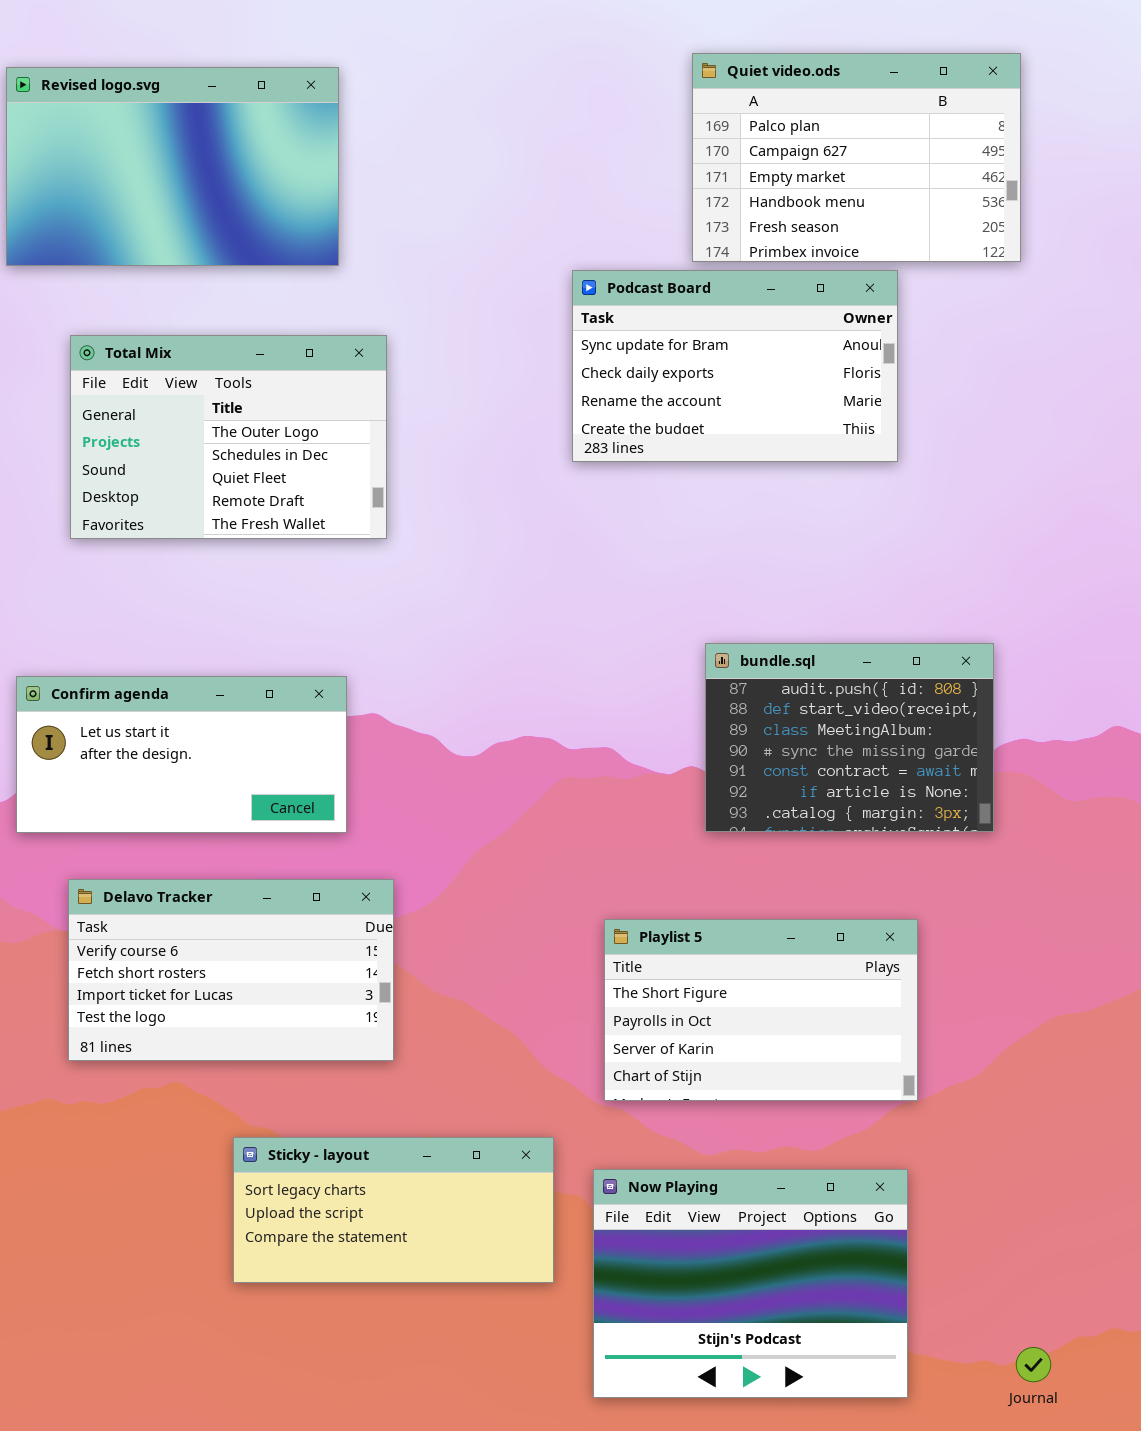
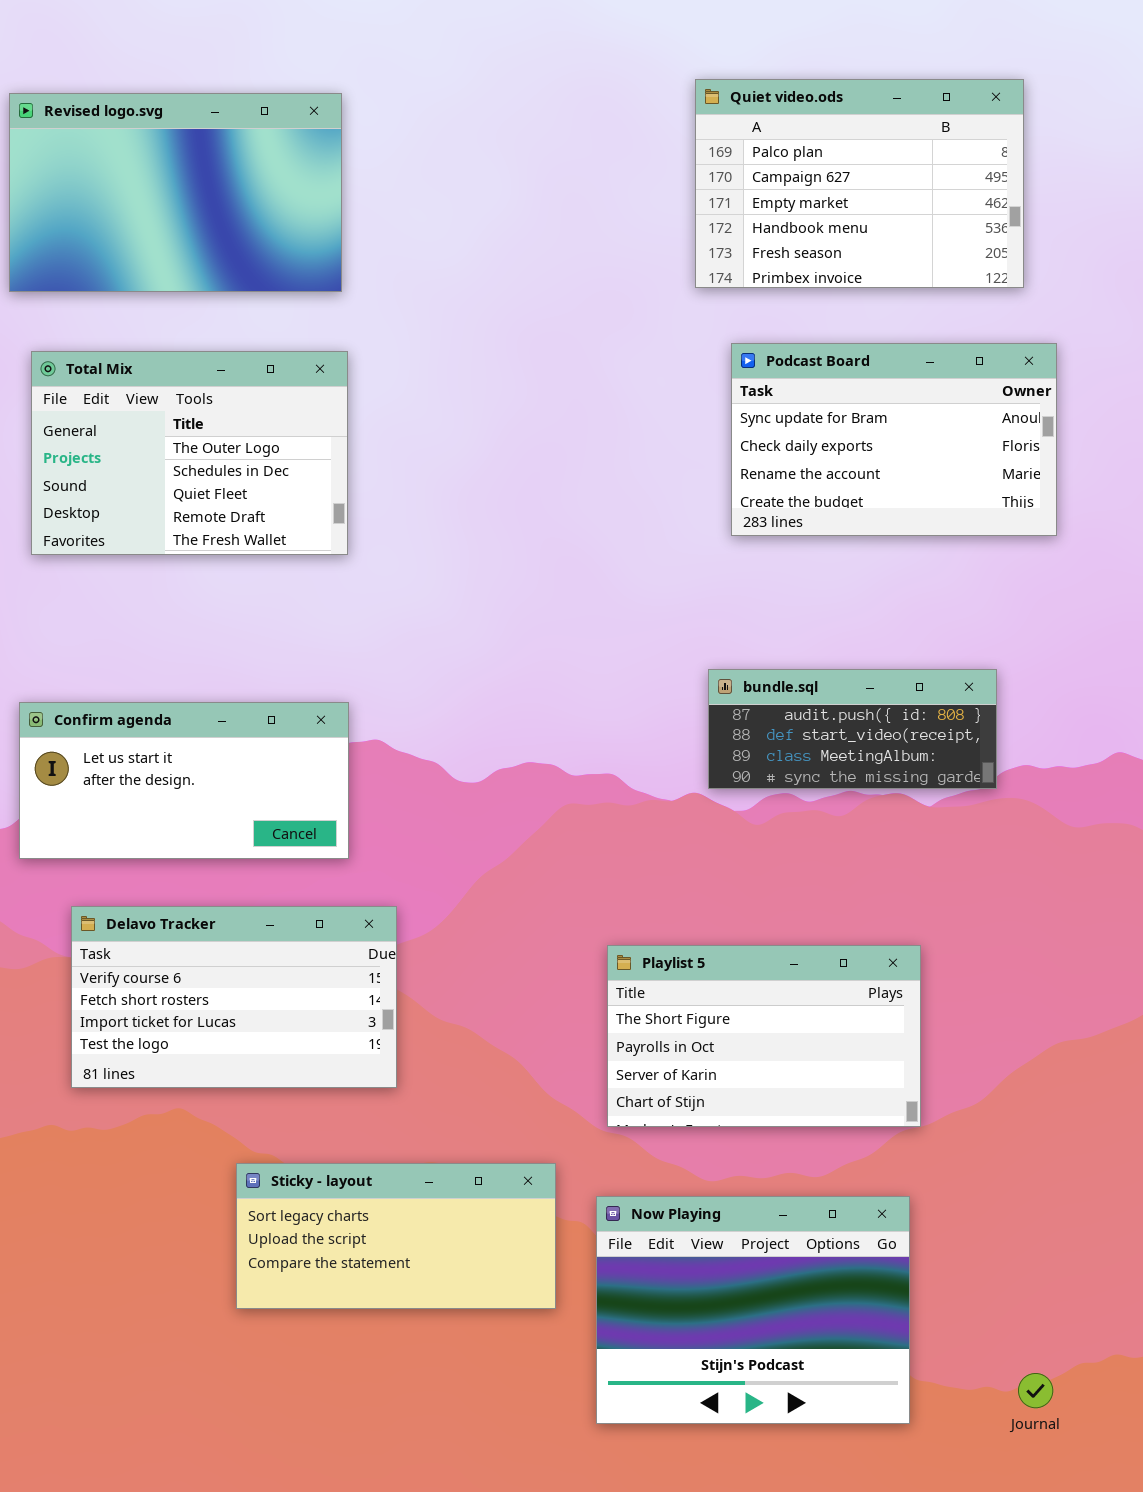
Podcast Board: [572,270,898,462] -> [731,343,1057,536], moved
Total Mix: [70,335,387,539] -> [31,351,348,555], moved
bundle.sql: [705,643,994,832] -> [708,669,997,789], resized

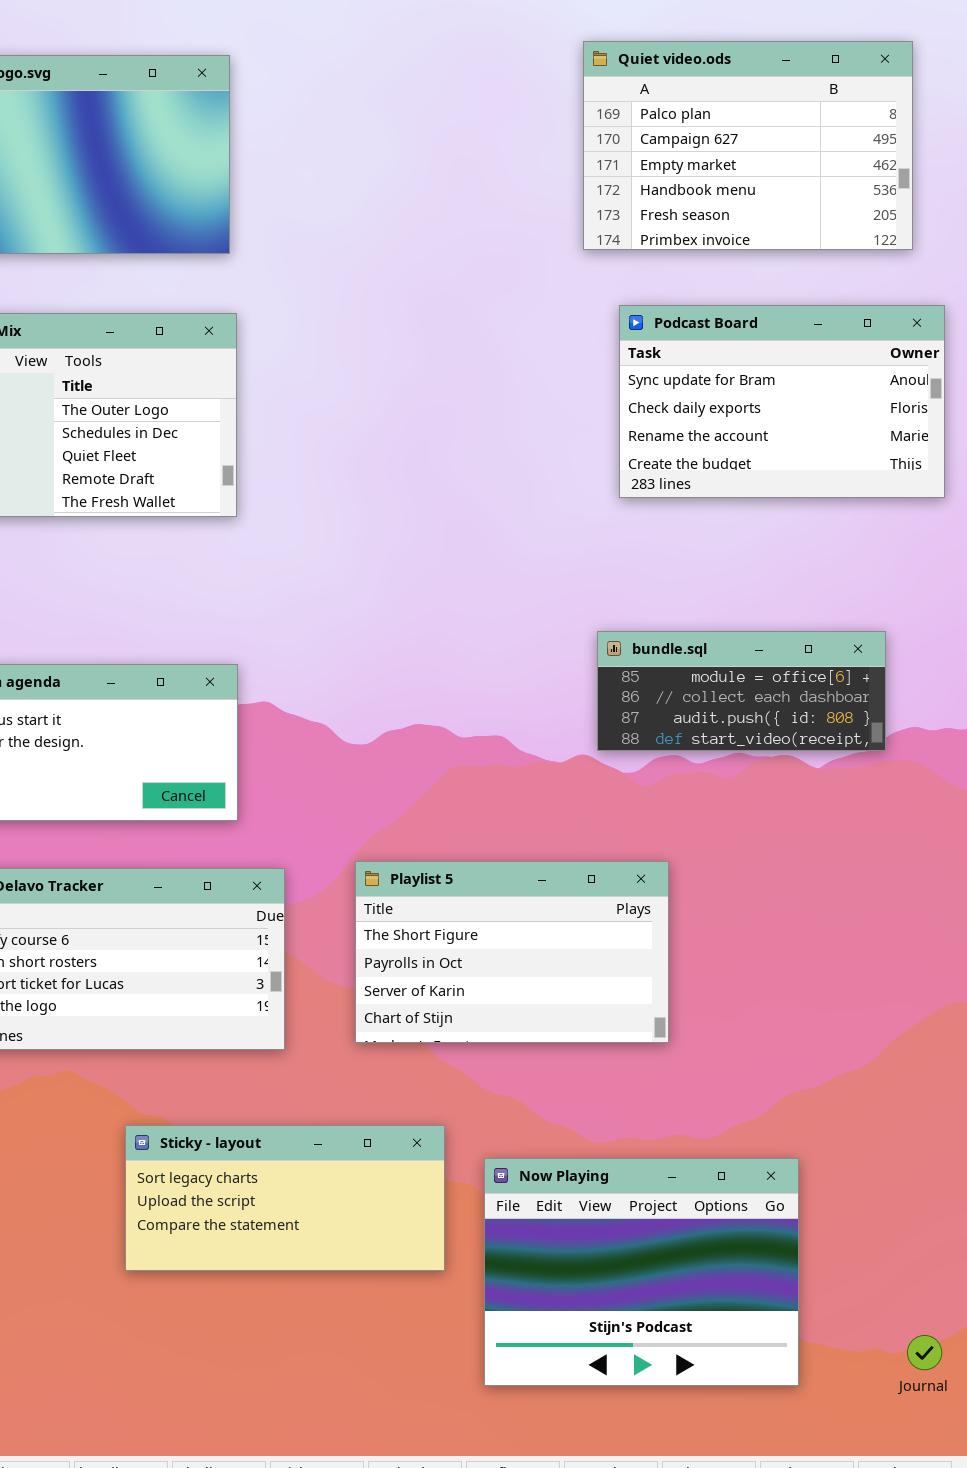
bundle.sql: [708,669,997,789] -> [597,631,886,751], scrolled up 2 rows
Playlist 5: [607,945,921,1127] -> [355,861,669,1043], moved

